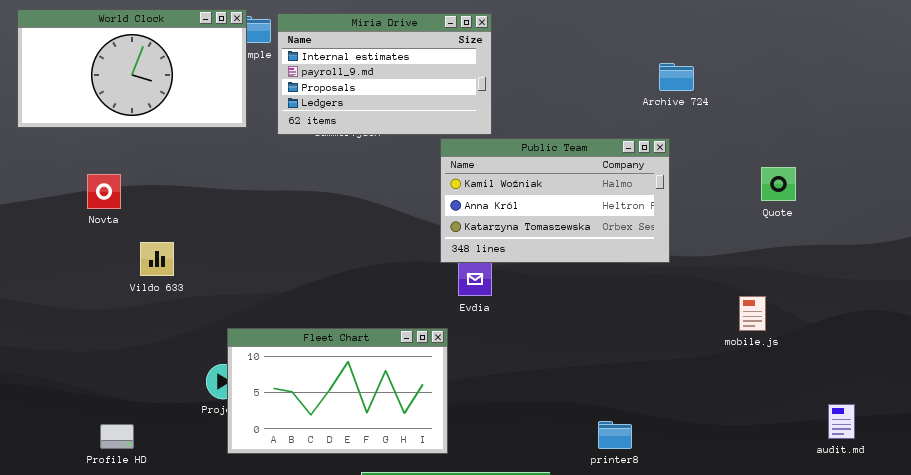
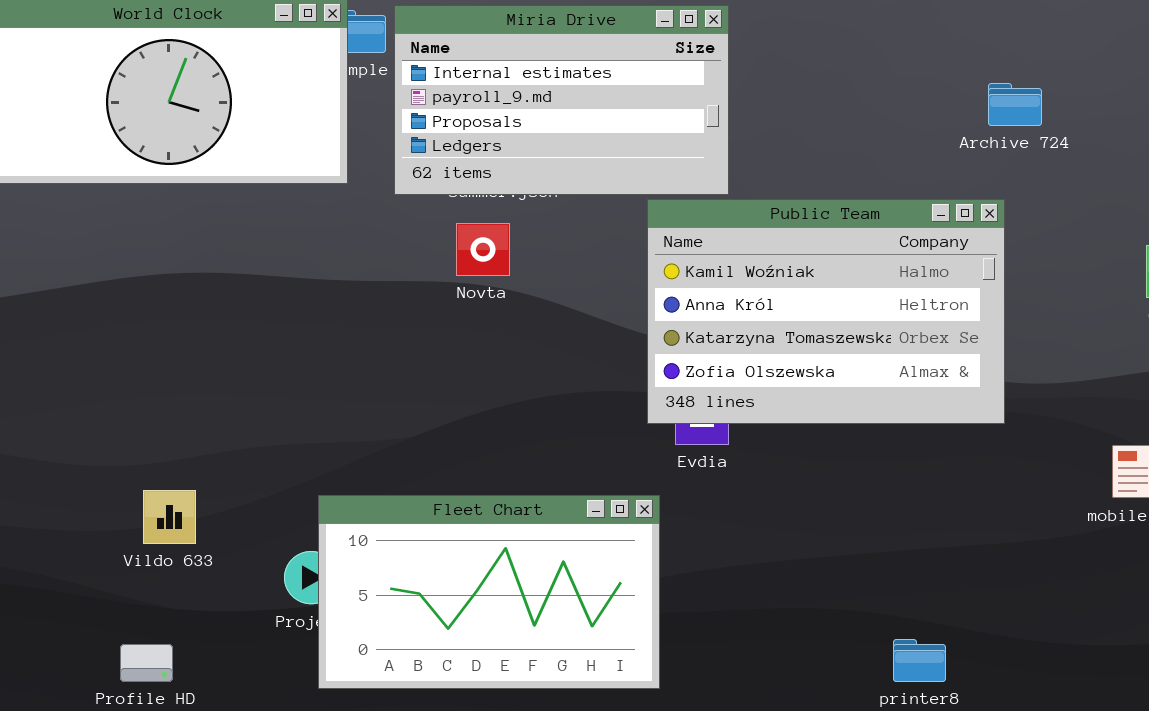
Public Team: [440,138,670,263] -> [647,199,1005,424], resized
Novta: [87,174,121,209] -> [456,223,510,276], moved
Vildo 633: [140,242,174,276] -> [143,490,196,544], moved

